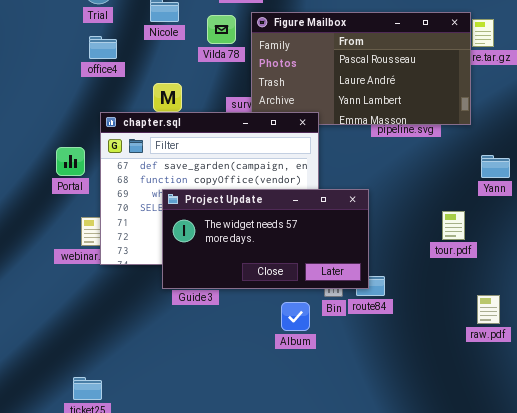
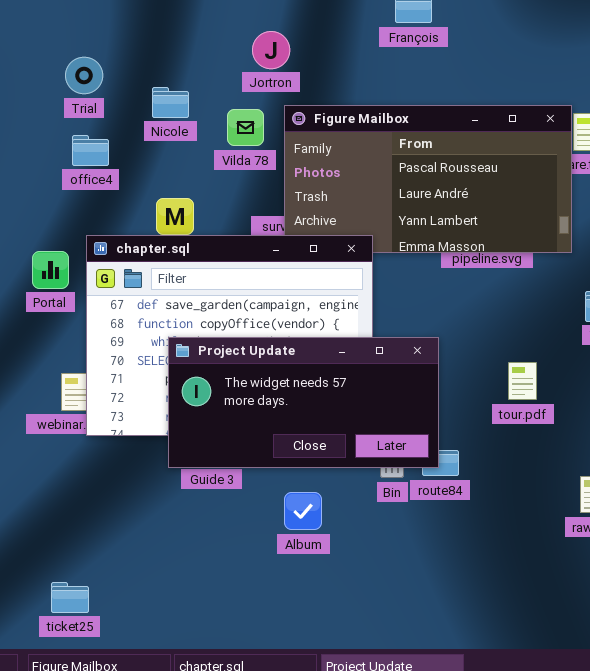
Portal: [56,147,85,176] -> [32,251,69,289], moved
tour.pdf: [442,211,465,240] -> [508,362,537,400], moved
Album: [281,302,310,331] -> [284,492,322,530], moved

